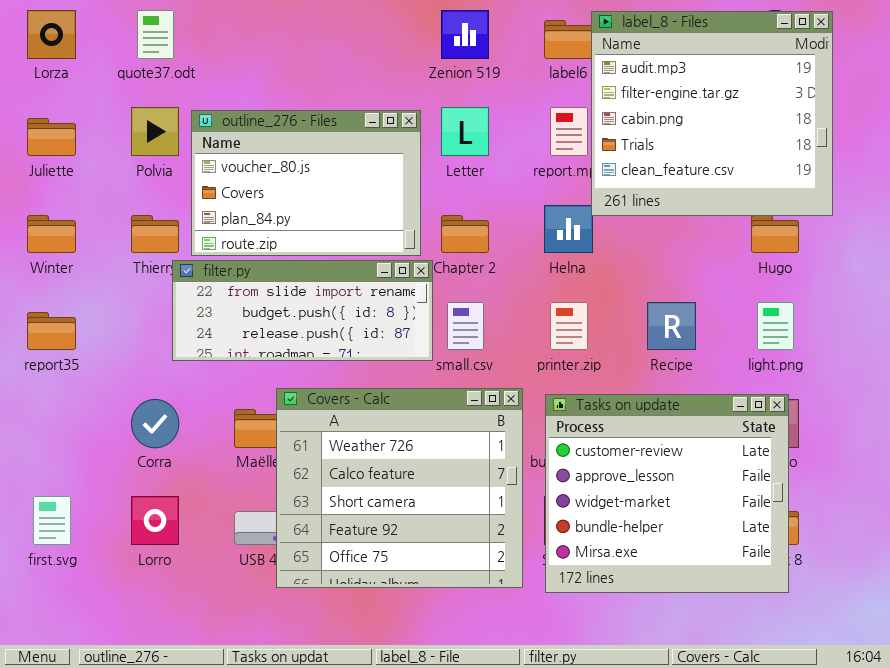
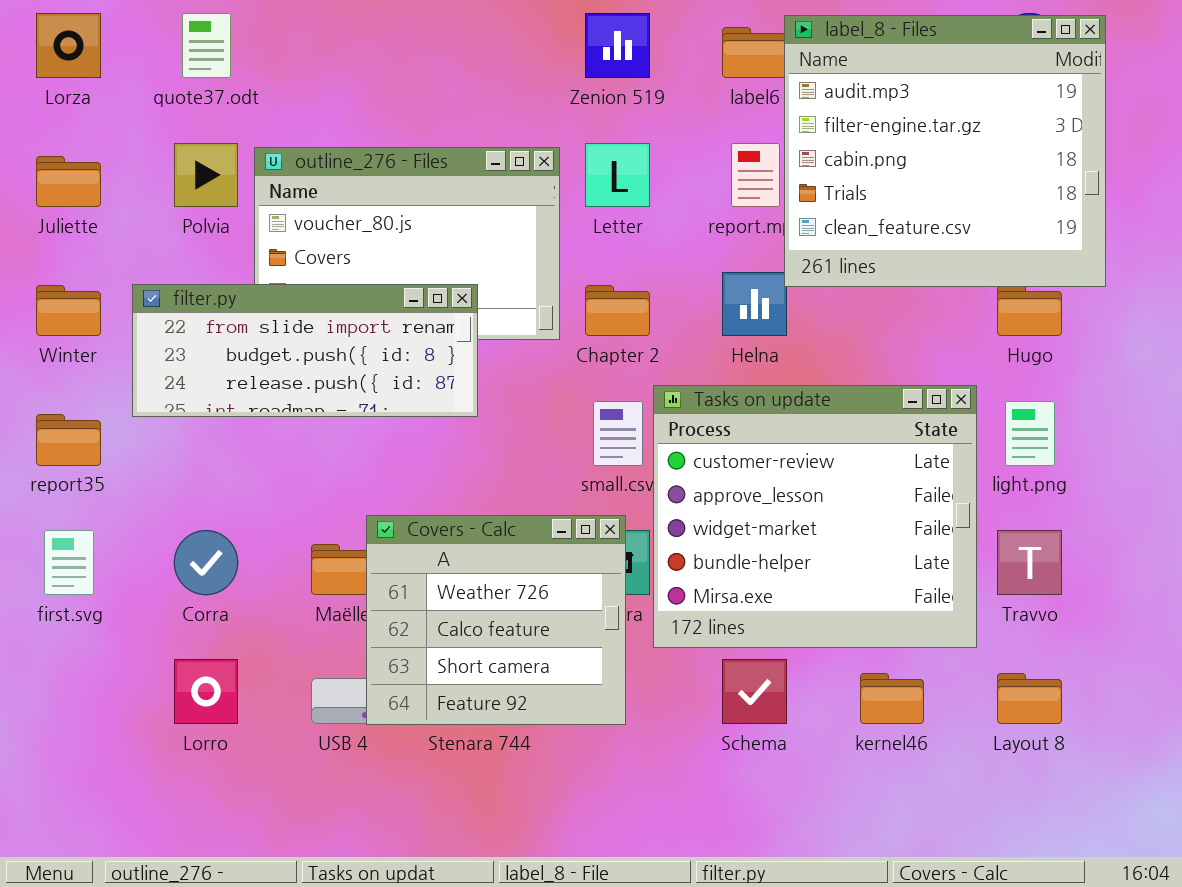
filter.py: [172,260,433,361] -> [132,284,478,417], moved
Covers - Calc: [276,388,523,588] -> [366,515,626,725], resized
Tasks on update: [545,394,789,593] -> [653,385,977,648], moved
first.svg: [33,496,71,545] -> [44,530,94,595], moved

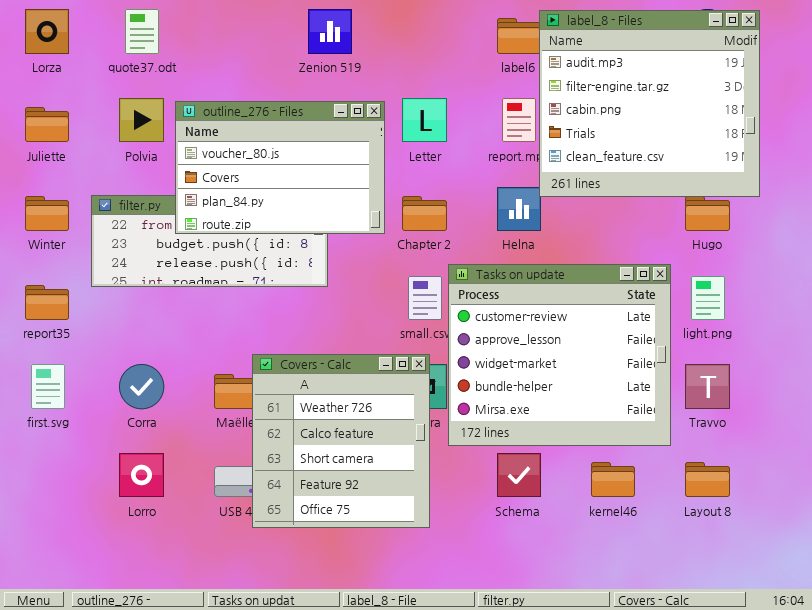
Zenion 519: [585,13,650,78] -> [308,9,352,54], moved
outline_276 - Files: [254,147,560,340] -> [175,101,385,234], raised
Covers - Calc: [366,515,626,725] -> [252,354,430,528], resized

